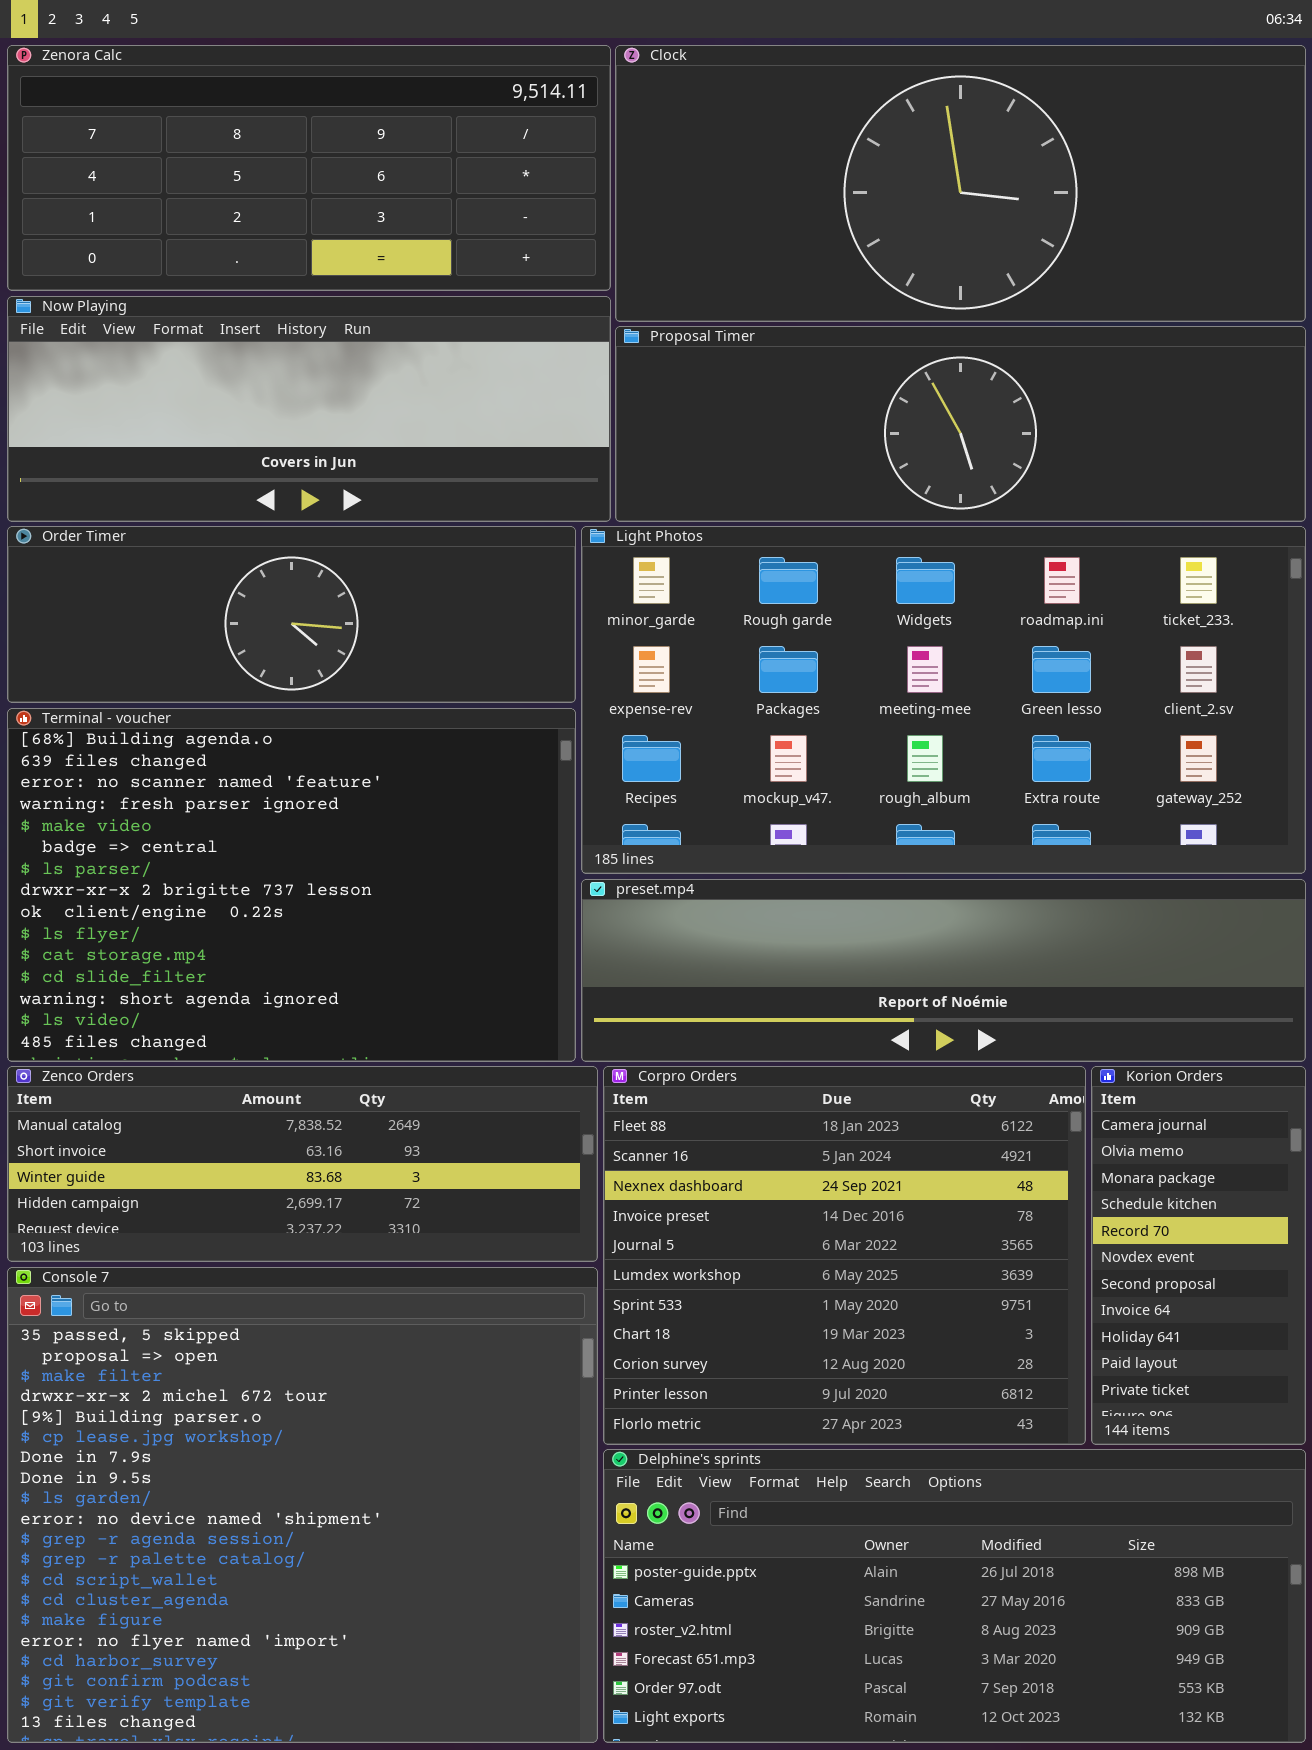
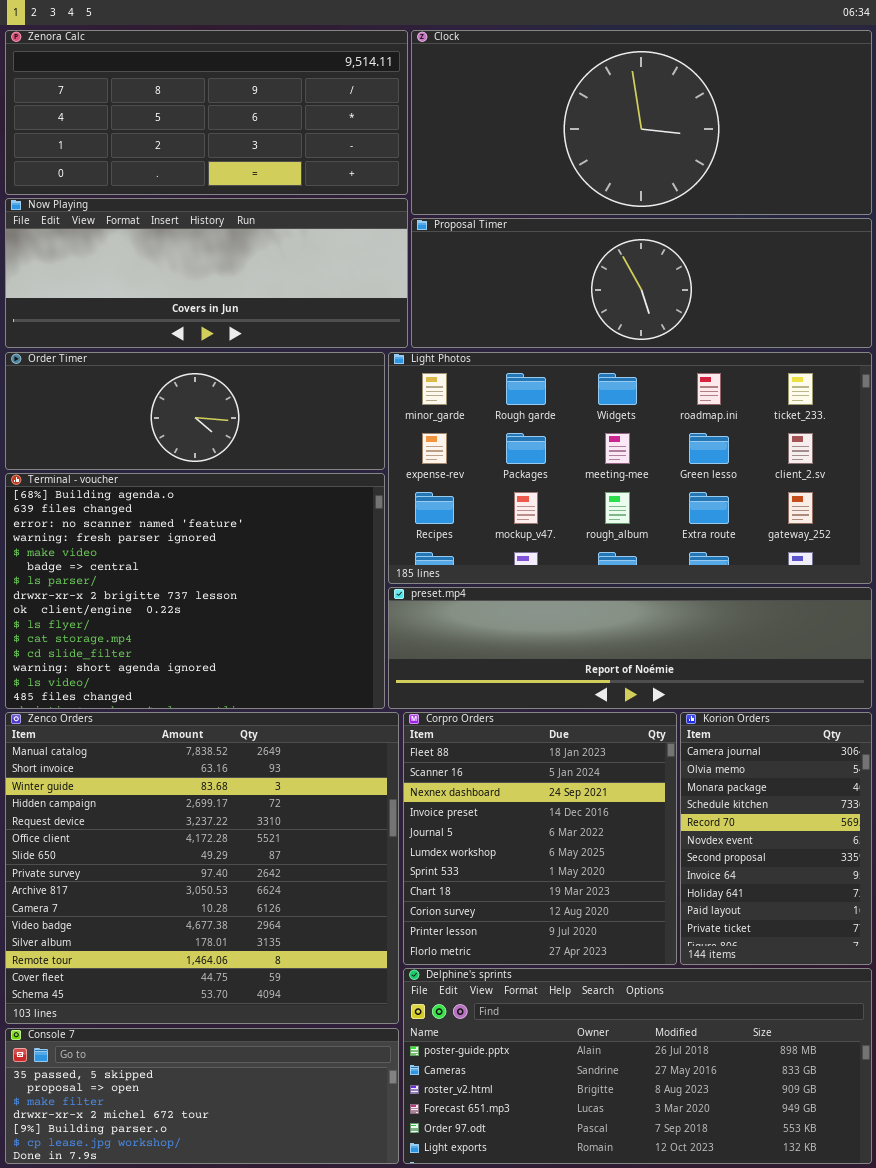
Zenco Orders: [7,1066,598,1262] -> [5,712,399,1024], resized
Corpro Orders: [603,1066,1086,1445] -> [403,712,677,965], resized
Korion Orders: [1091,1066,1306,1445] -> [680,712,872,965], resized
Console 7: [7,1267,598,1743] -> [5,1028,399,1164], resized

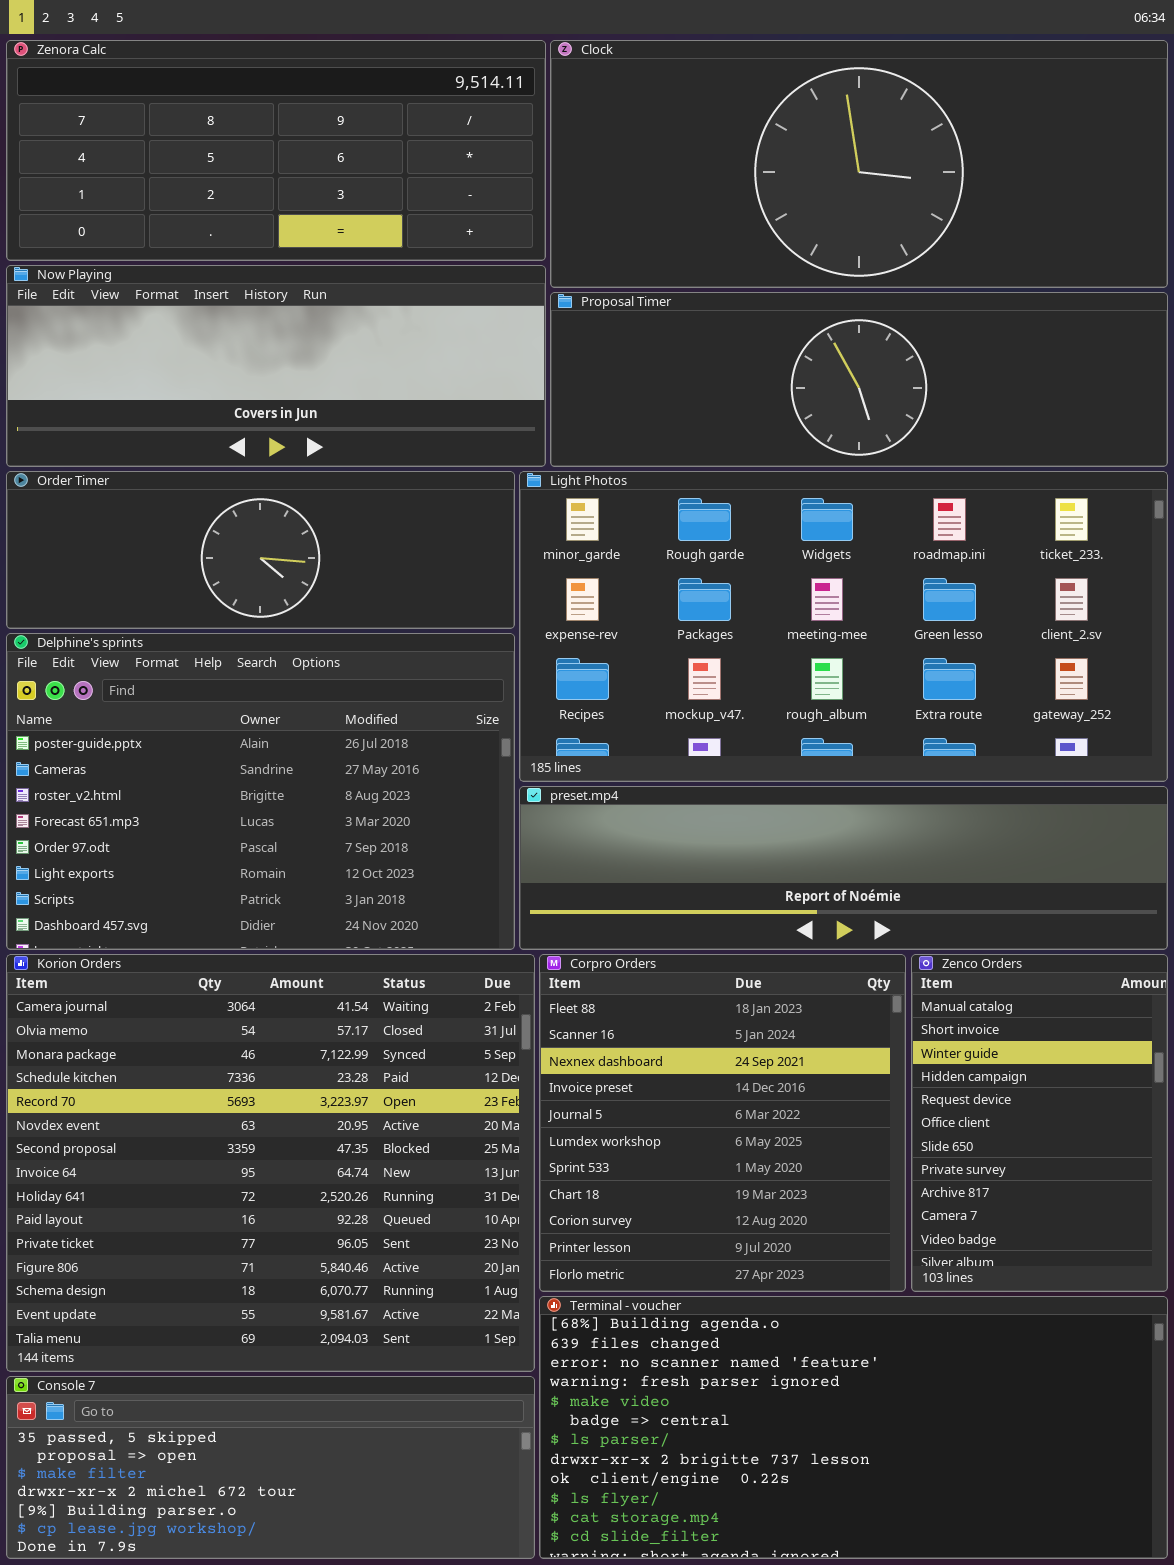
Terminal - voucher: [5,473,385,709] -> [539,1296,1168,1559], moved, resized
Zenco Orders: [5,712,399,1024] -> [911,954,1168,1292], moved, resized
Korion Orders: [680,712,872,965] -> [6,954,535,1372], moved, resized
Delphine's sprints: [403,968,872,1164] -> [6,633,515,950], moved, resized

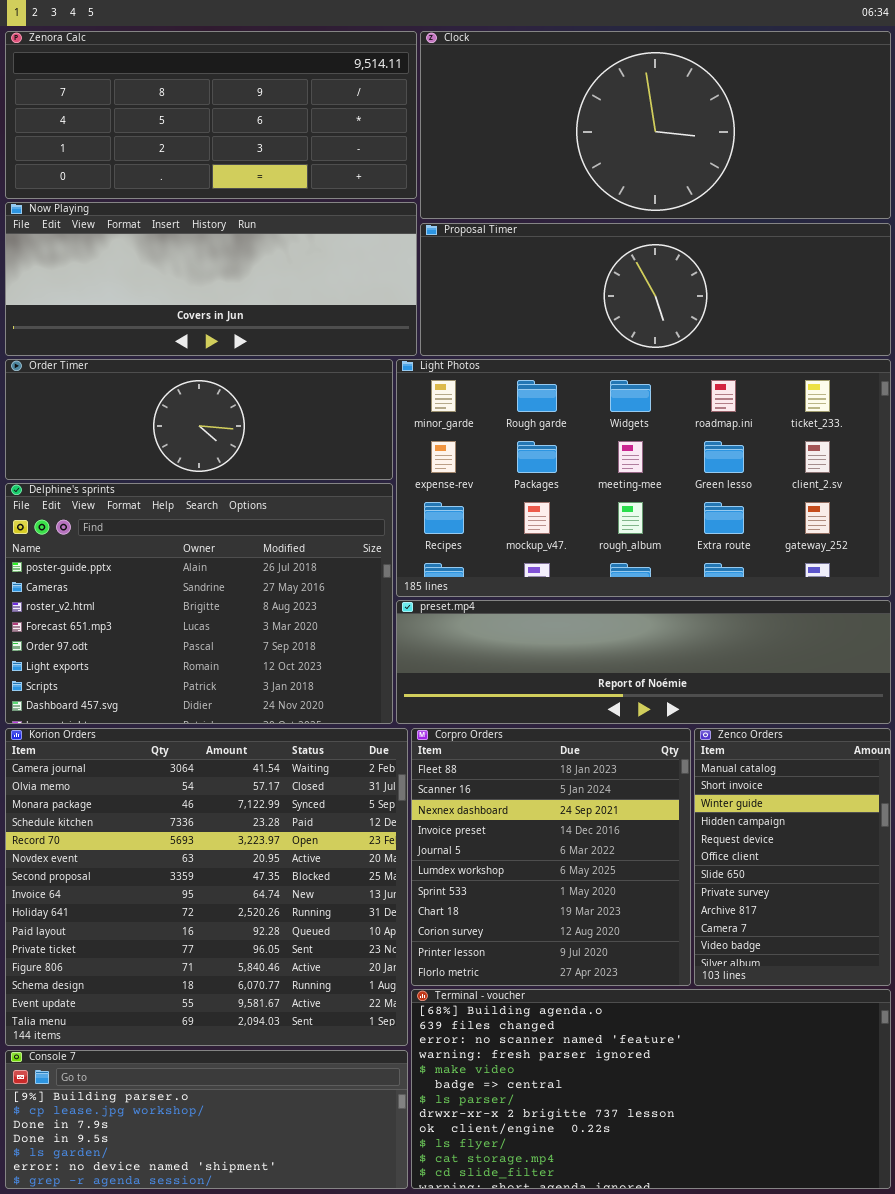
Console 7: [6,1376,535,1559] -> [5,1050,408,1189], scrolled down 4 rows

